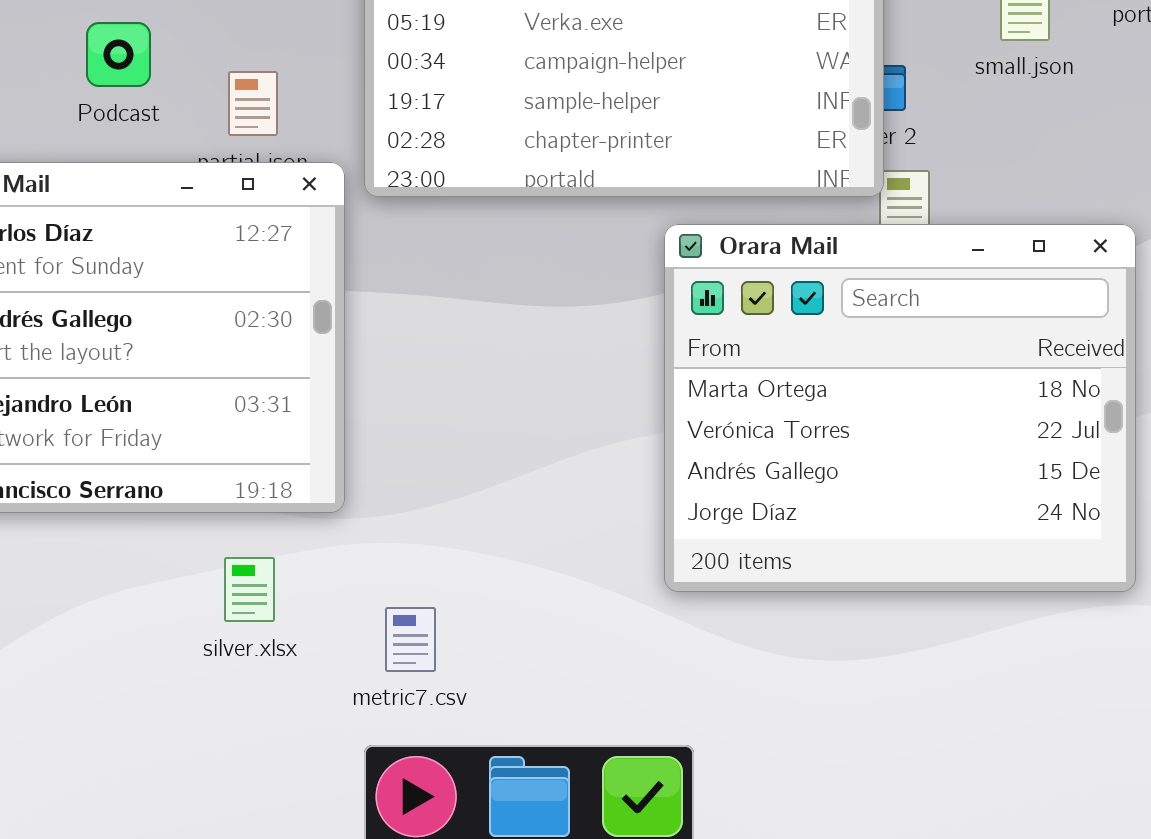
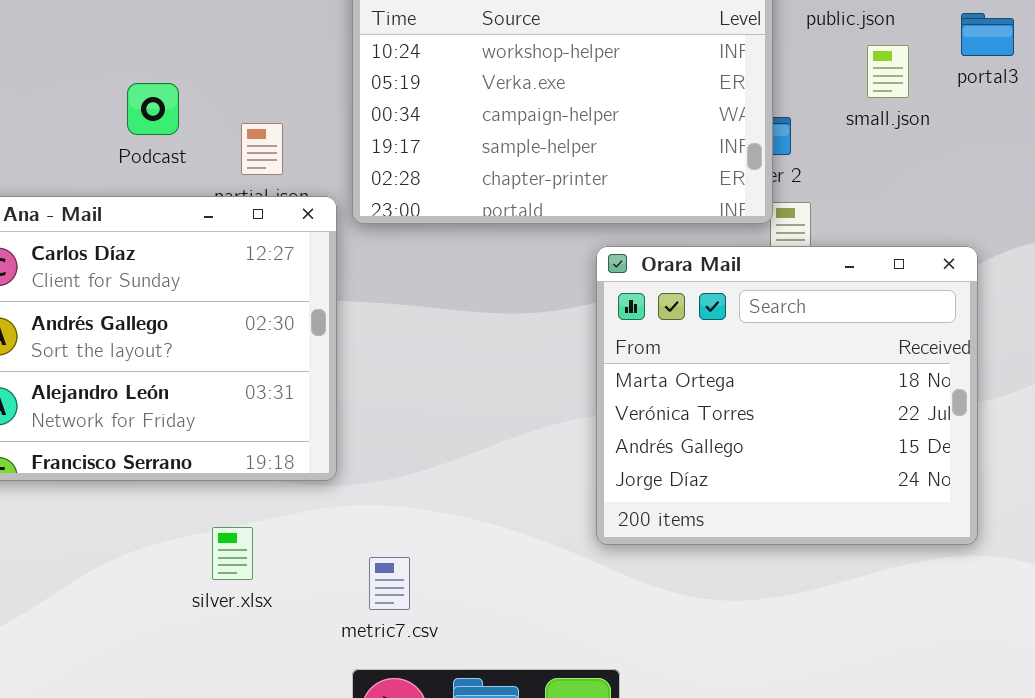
silver.xlsx: [224,557,275,622] -> [212,527,253,580], moved

